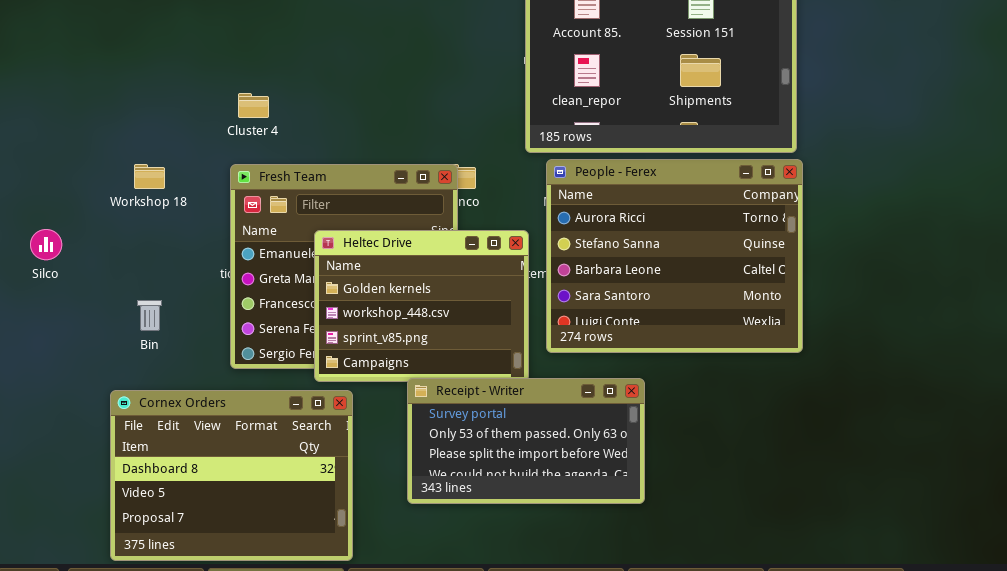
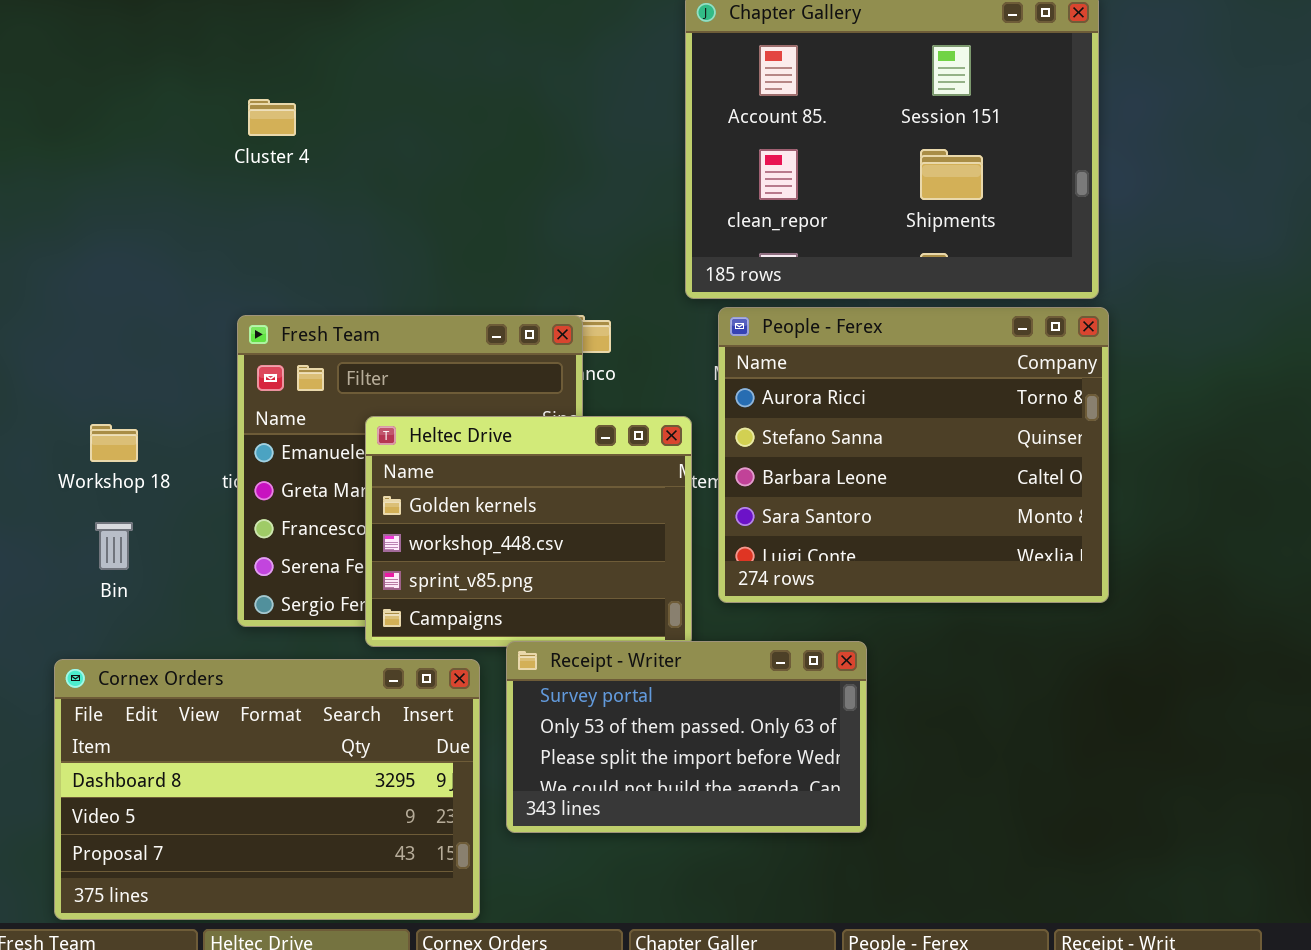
Cluster 4: [238,93,269,118] -> [248,99,296,136], moved
Workshop 18: [134,164,165,189] -> [90,424,138,462], moved
Cornex Orders: [110,390,353,561] -> [54,659,480,920], resized

